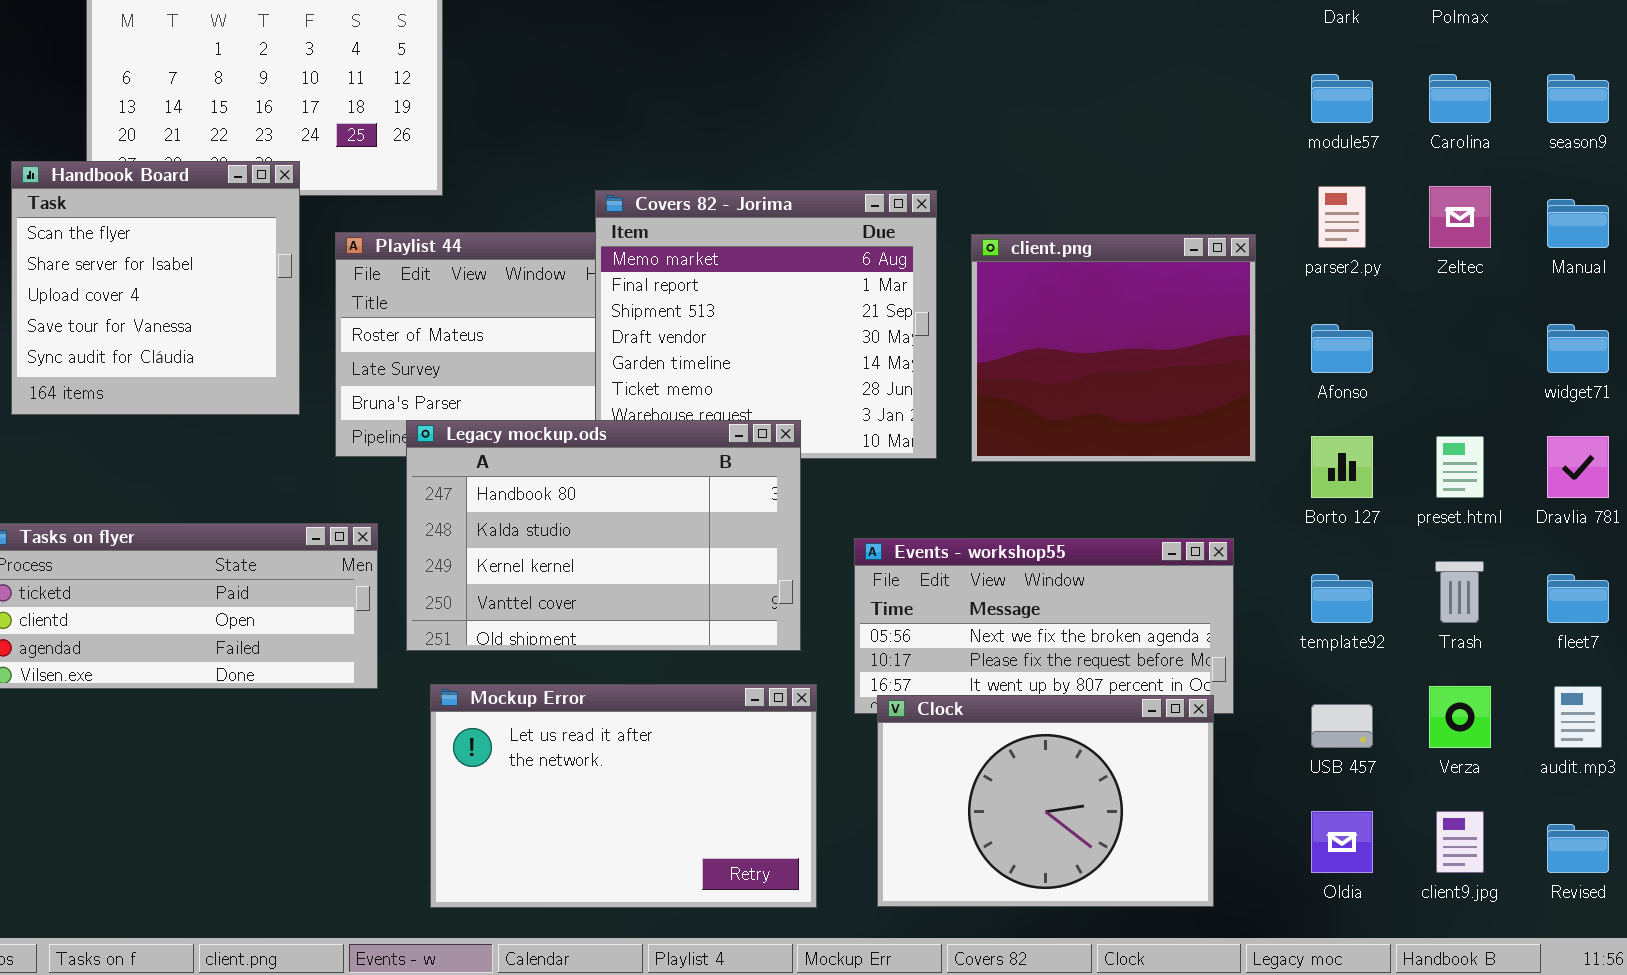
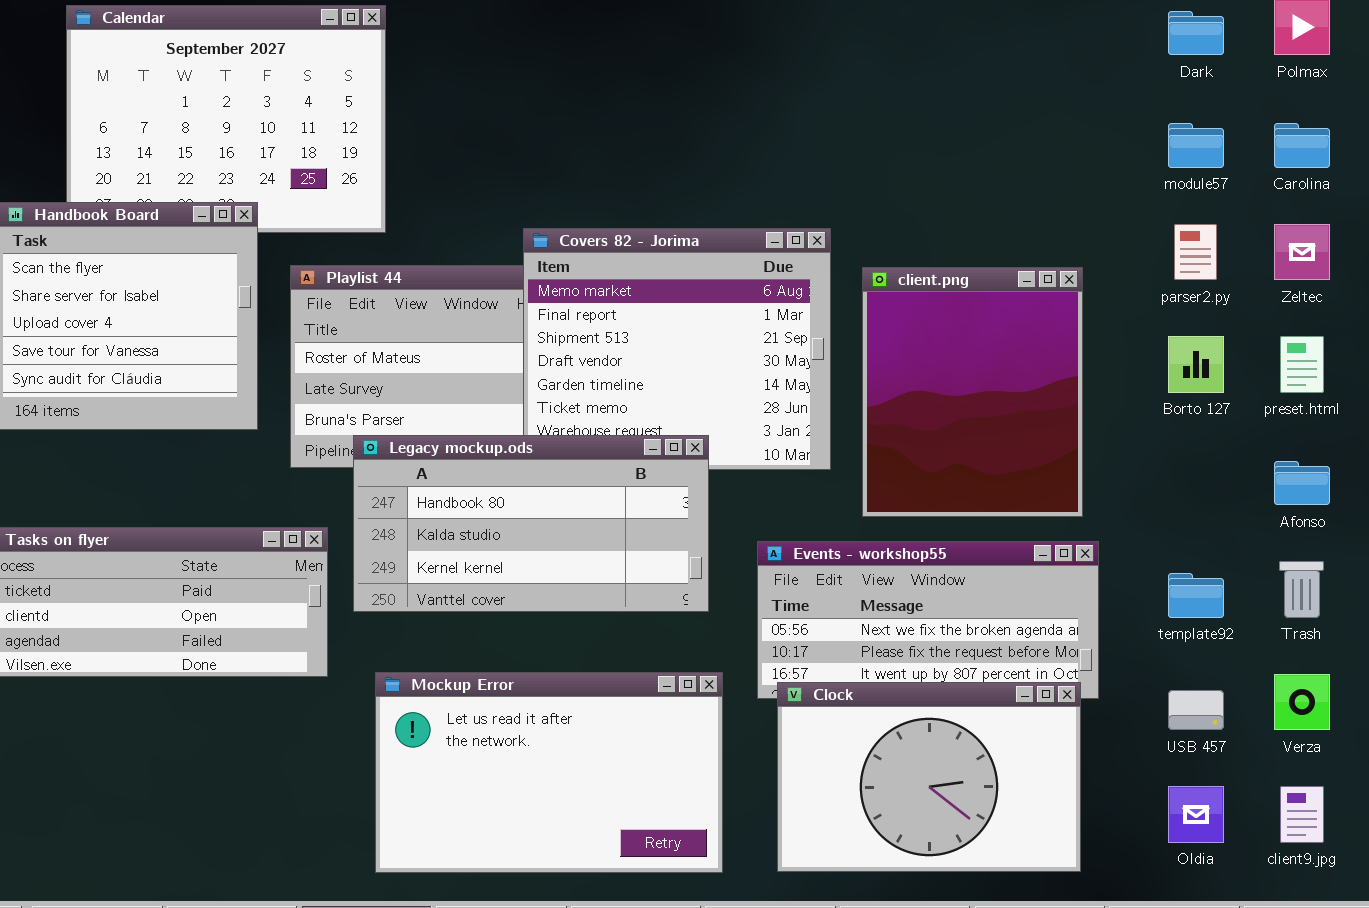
client.png: [971,234,1256,462] -> [862,267,1083,517], resized
Afonso: [1311,324,1373,373] -> [1274,461,1330,505], moved
Legacy mockup.ods: [406,420,801,651] -> [353,435,709,612], resized
Borto 127: [1311,436,1373,498] -> [1168,336,1224,393], moved
preset.html: [1436,436,1484,498] -> [1280,336,1324,393], moved

